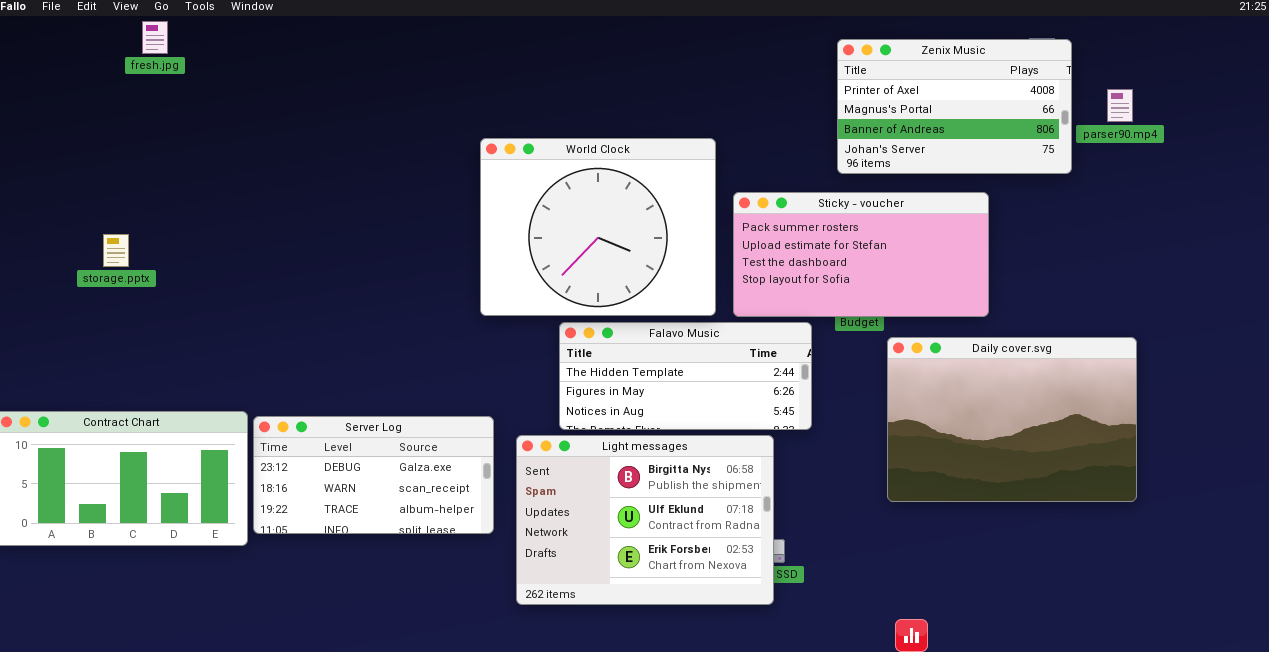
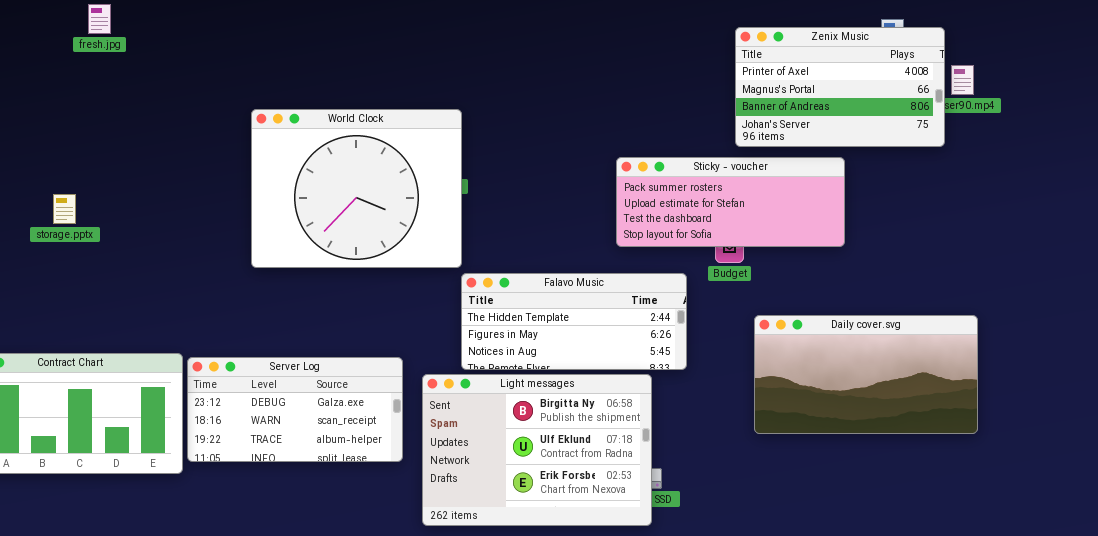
Zenix Music: [837,39,1072,174] -> [735,27,945,147], moved
World Clock: [480,138,716,316] -> [251,109,462,268], moved
Sticky - voucher: [733,192,989,317] -> [616,157,845,247], resized
Daily cover.svg: [887,337,1137,502] -> [754,315,978,434], resized

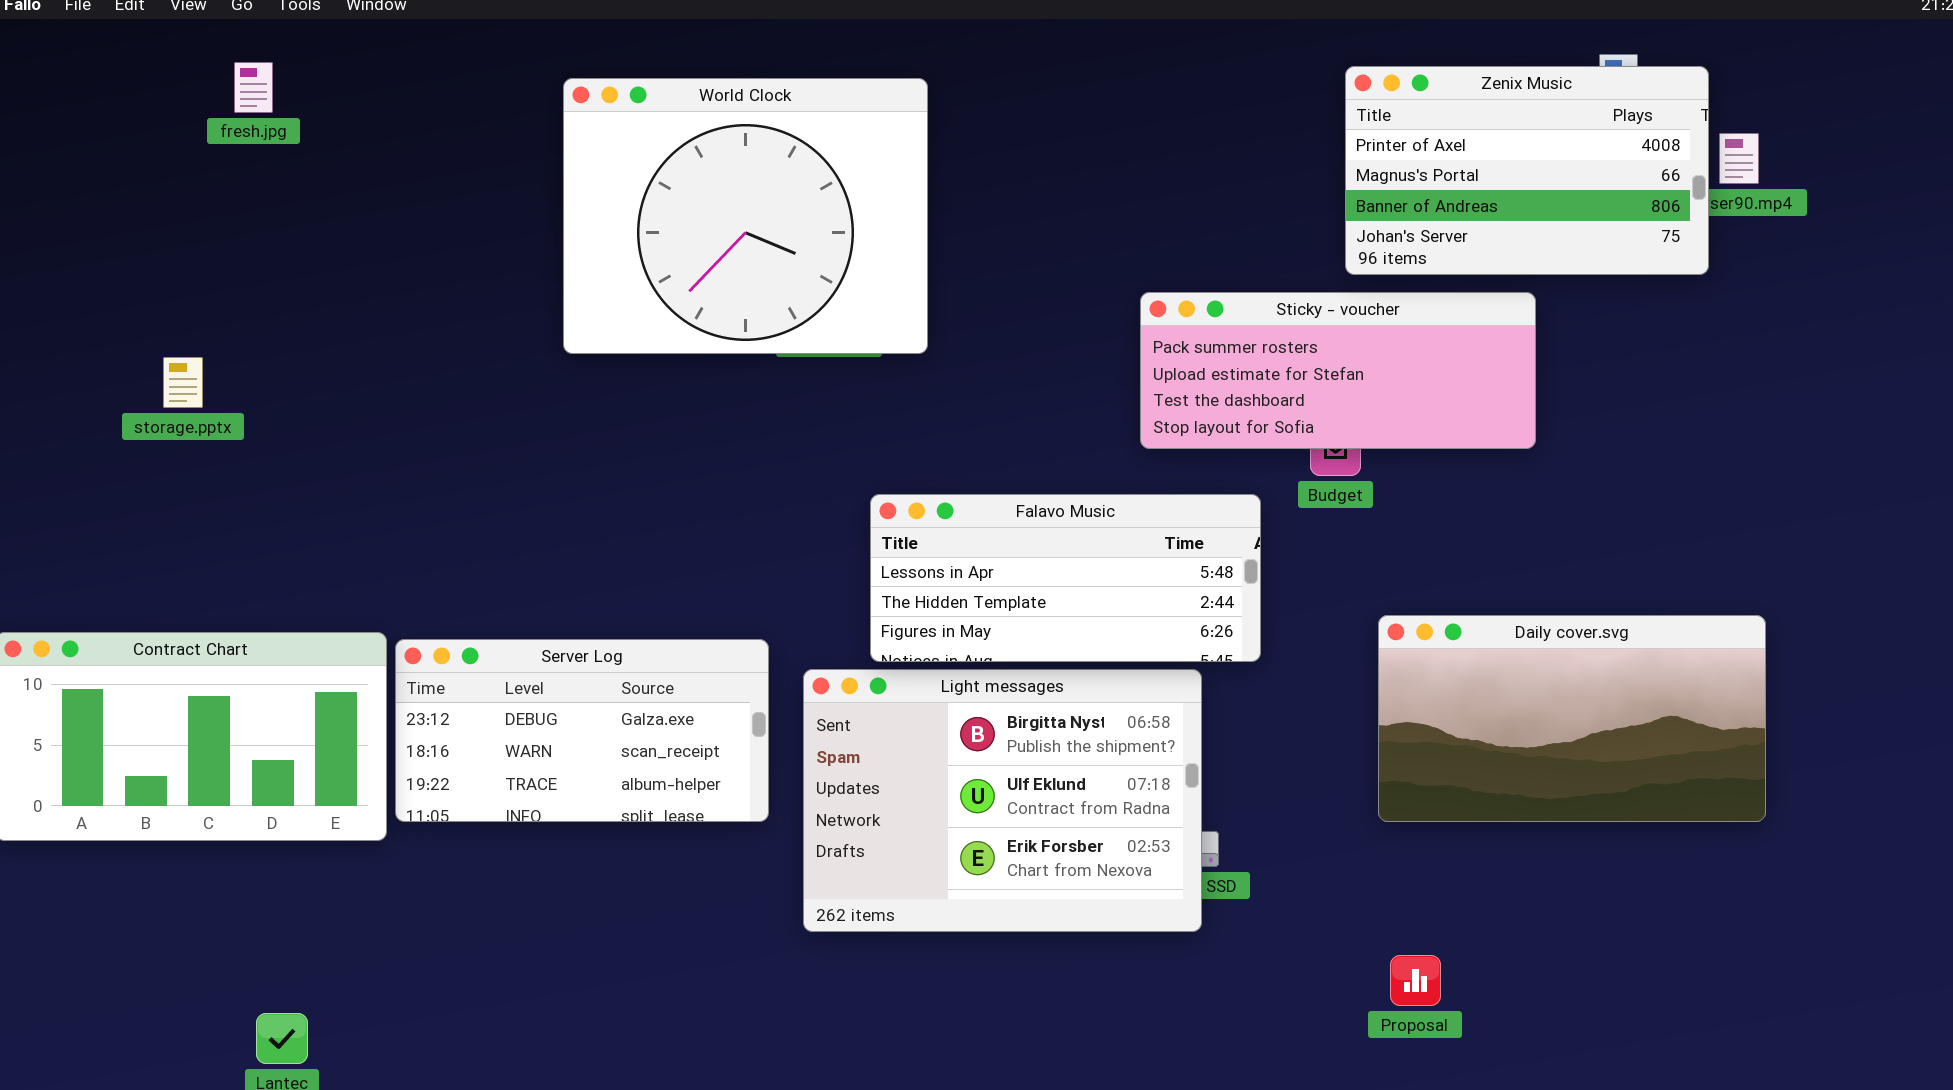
fresh.jpg: [88,4,111,34] -> [234,62,273,113], moved
World Clock: [251,109,462,268] -> [563,78,928,354], moved
Falavo Music: [461,273,687,370] -> [870,494,1261,662], scrolled up 1 row
Daily cover.svg: [754,315,978,434] -> [1378,615,1766,822], moved

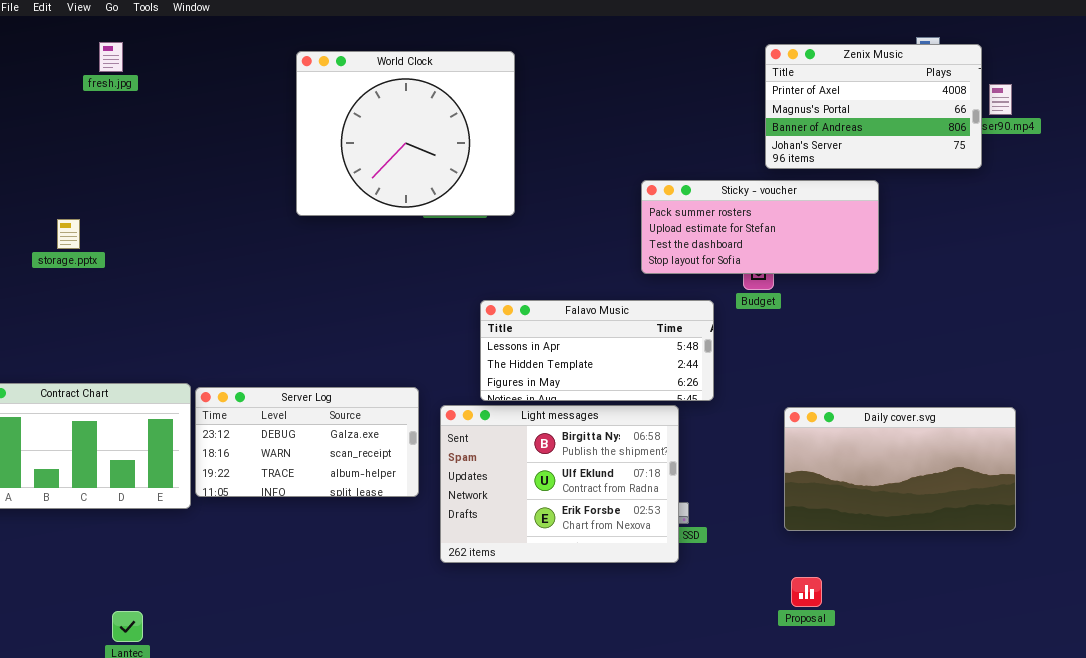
Daily cover.svg: [1378,615,1766,822] -> [784,407,1016,531], moved

